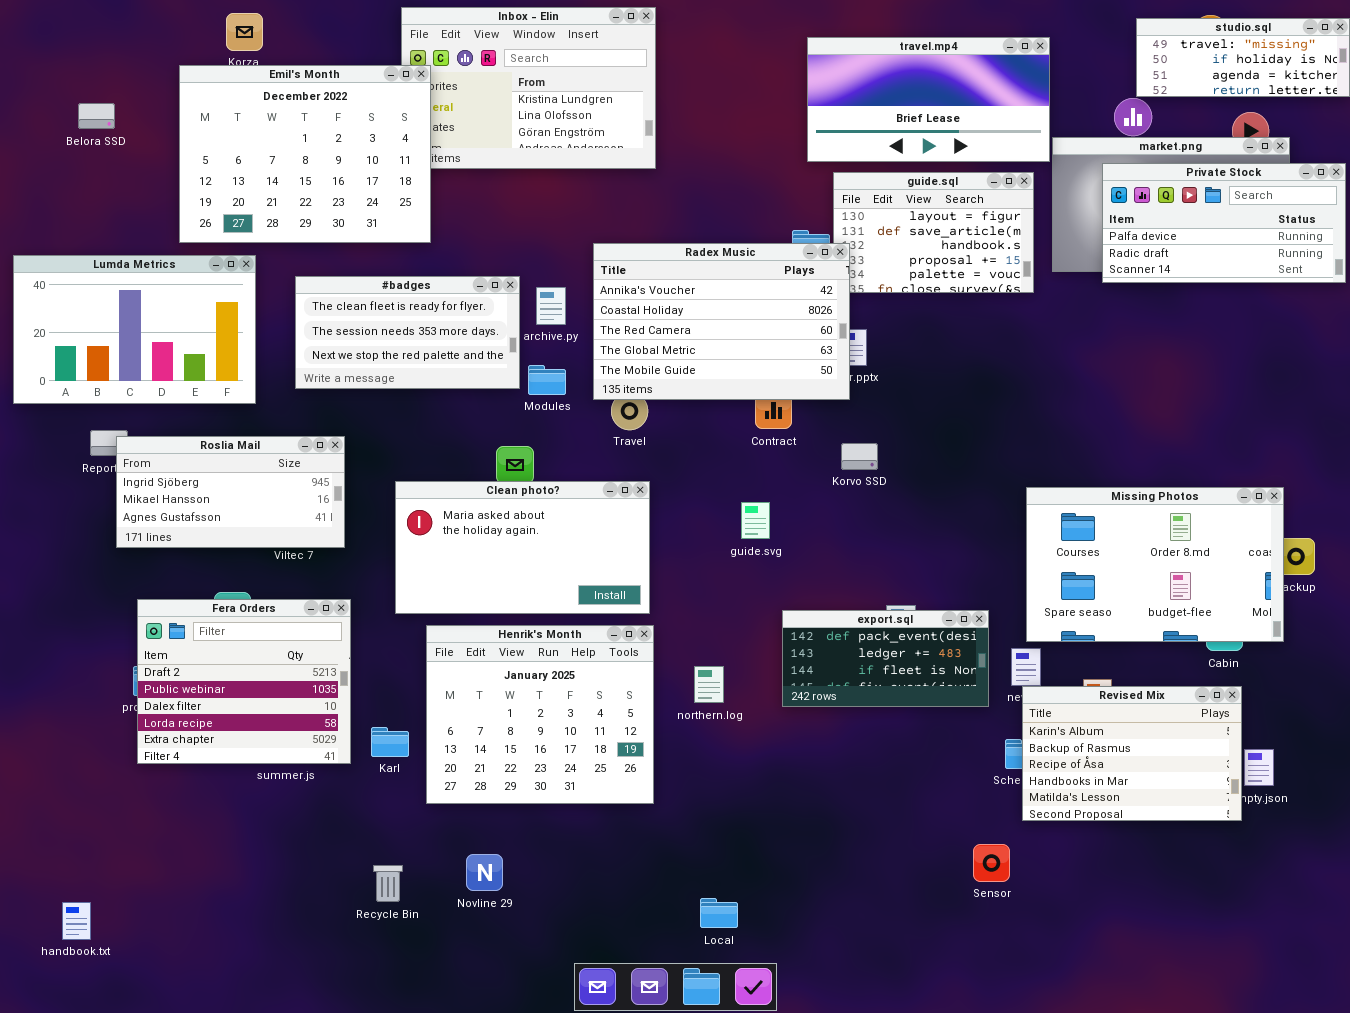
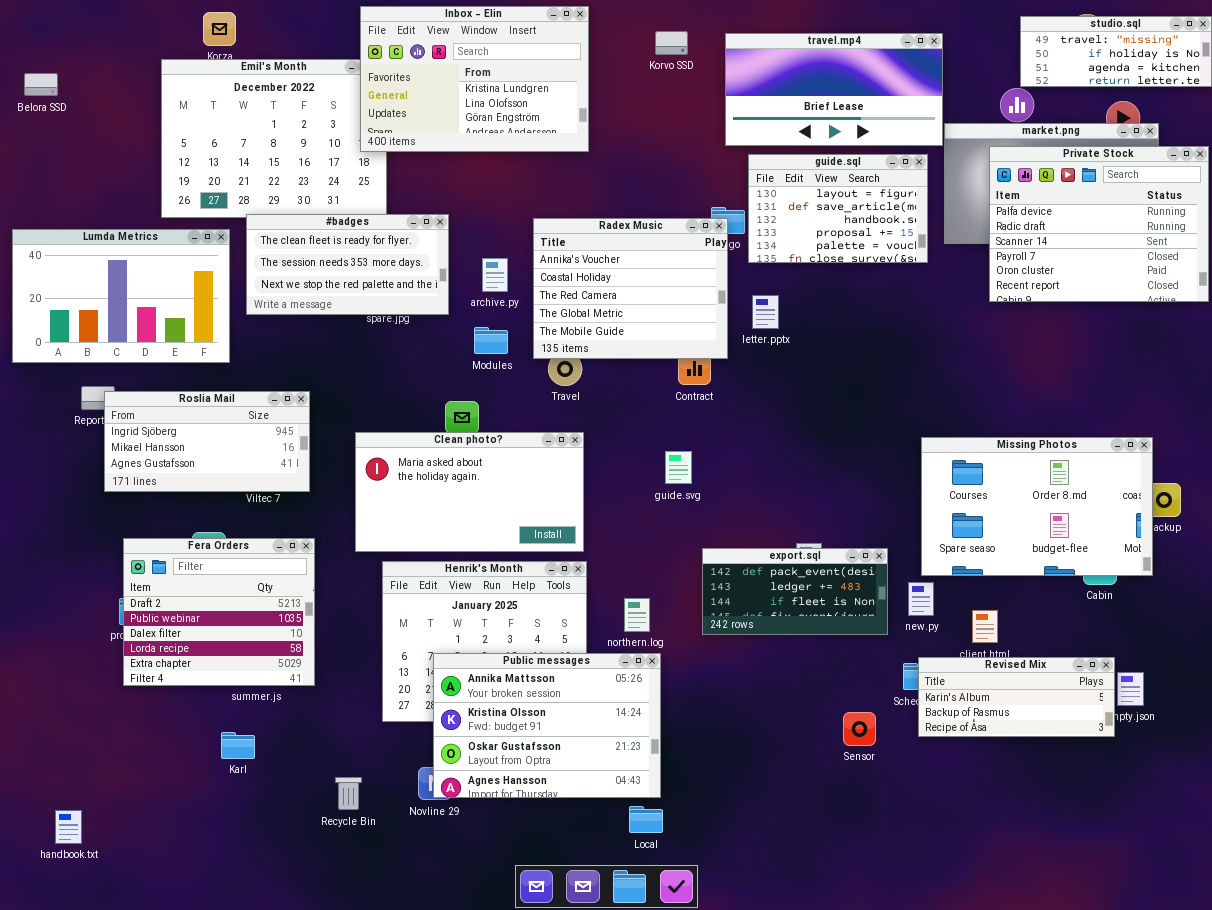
Inbox - Elin: [401,7,656,169] -> [360,6,589,152], raised
Belora SSD: [78,103,115,129] -> [24,73,58,96], moved
Private Stock: [1102,163,1346,283] -> [989,146,1209,302], resized
Radex Music: [593,243,850,400] -> [533,218,728,359], resized
#badges: [295,276,520,389] -> [246,214,449,315], moved
Korvo SSD: [841,443,878,470] -> [655,31,688,55], moved
Revised Mix: [1022,686,1242,821] -> [918,657,1115,737], resized
Karl: [371,727,409,757] -> [221,732,255,759], moved
Public messages: none -> [433,653,661,798], opened
Sensor: [973,844,1010,882] -> [843,712,876,746], moved

